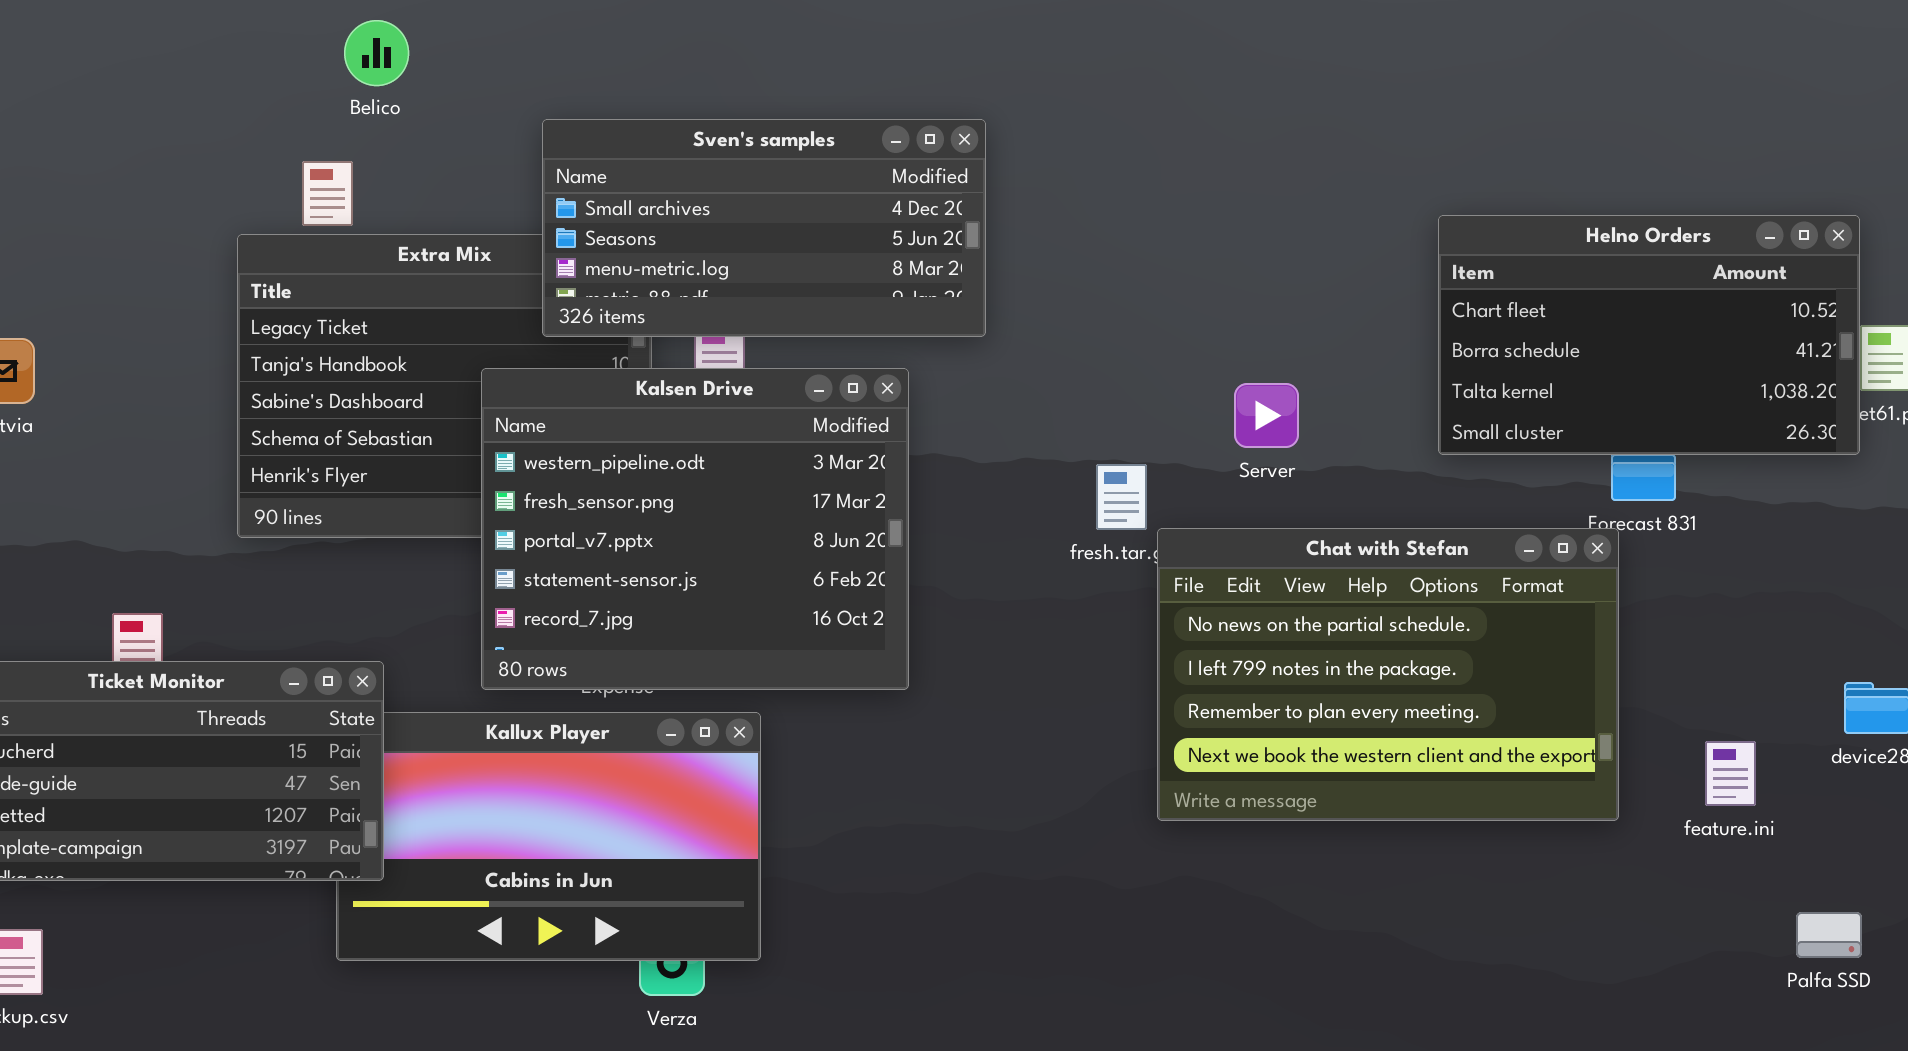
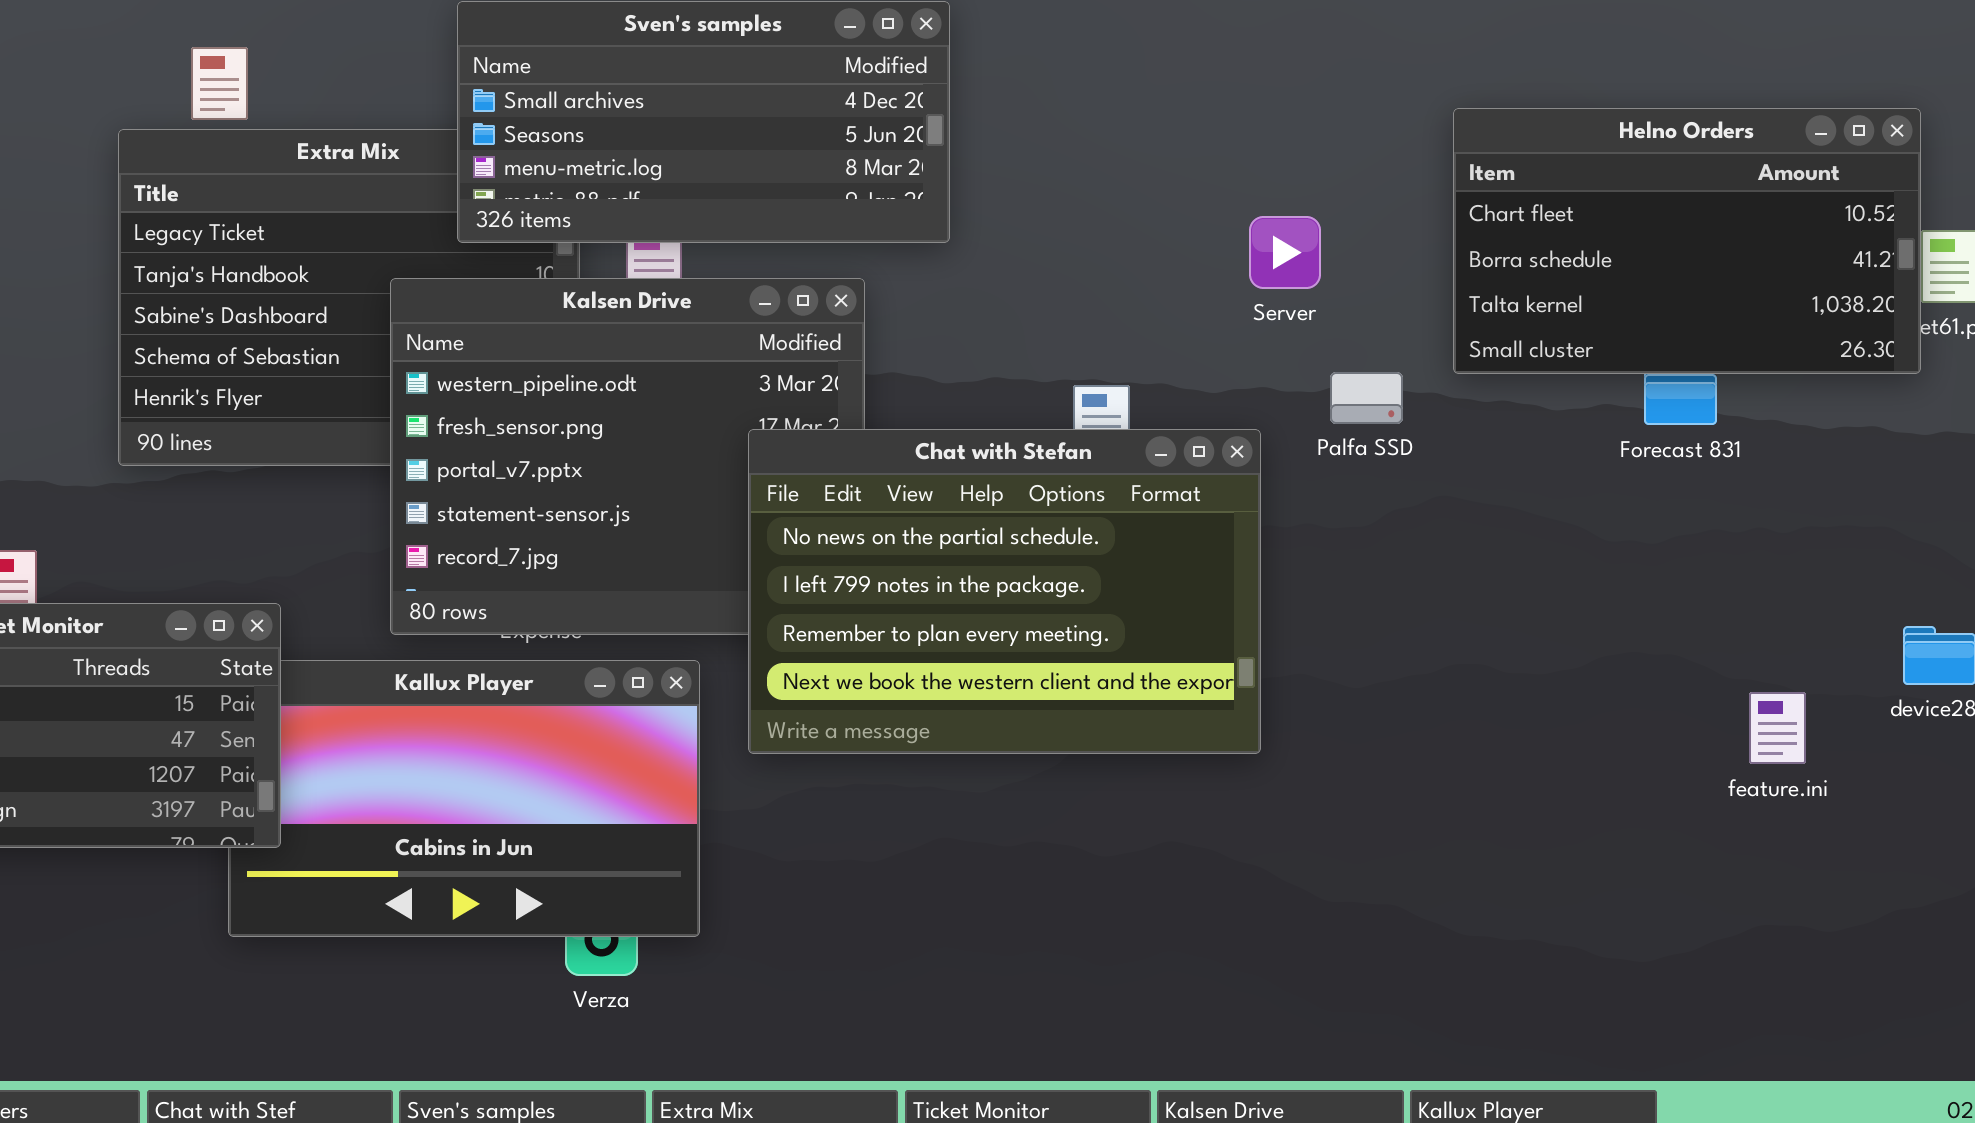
Server: [1234,383,1299,448] -> [1249,216,1321,289], moved
Chat with Stefan: [1157,528,1619,821] -> [748,429,1261,754], moved
Palfa SSD: [1796,912,1862,958] -> [1330,372,1403,424], moved

